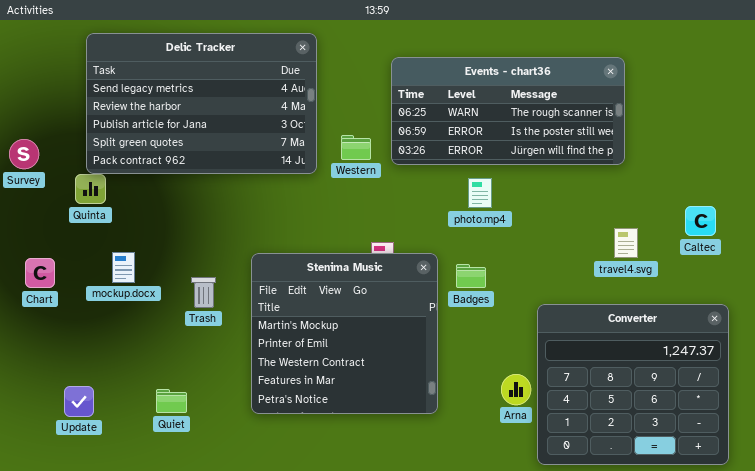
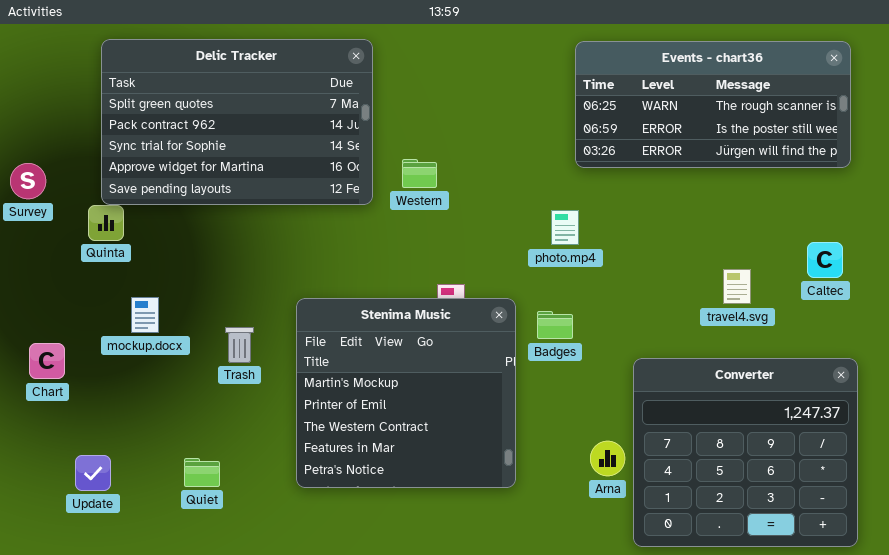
Delic Tracker: [86,33,317,174] -> [101,39,373,205], scrolled down 3 rows
Events - chart36: [391,57,625,165] -> [575,41,851,168], moved
Chart: [25,258,55,288] -> [29,343,65,379], moved

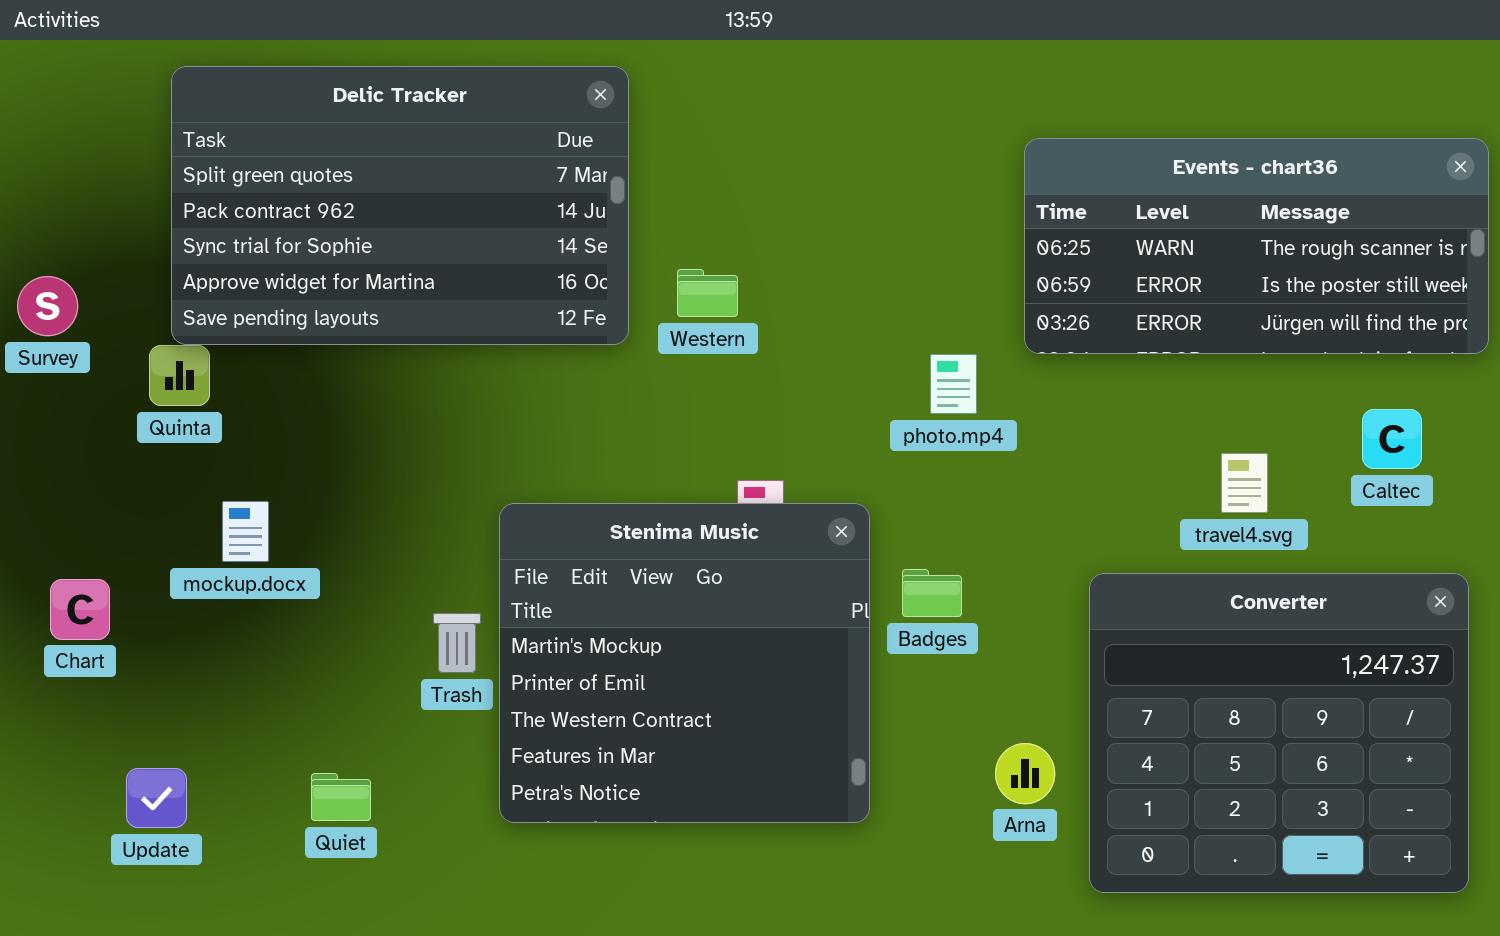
Events - chart36: [575,41,851,168] -> [1024,138,1489,354], moved
Badges: [537,311,573,339] -> [902,569,962,617], moved
Trash: [225,327,254,363] -> [433,613,481,673], moved
Converter: [633,358,858,547] -> [1089,573,1469,893], moved

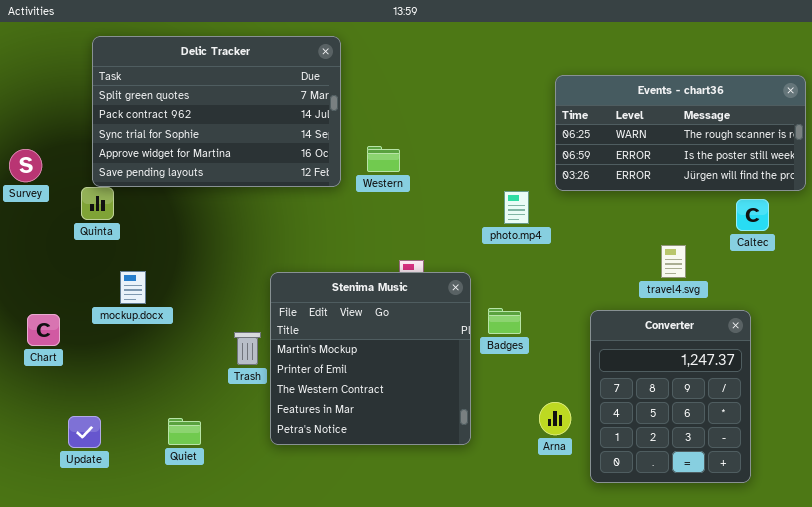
Caltec: [1362,409,1422,469] -> [736,199,769,231], moved
Converter: [1089,573,1469,893] -> [590,310,751,483], resized

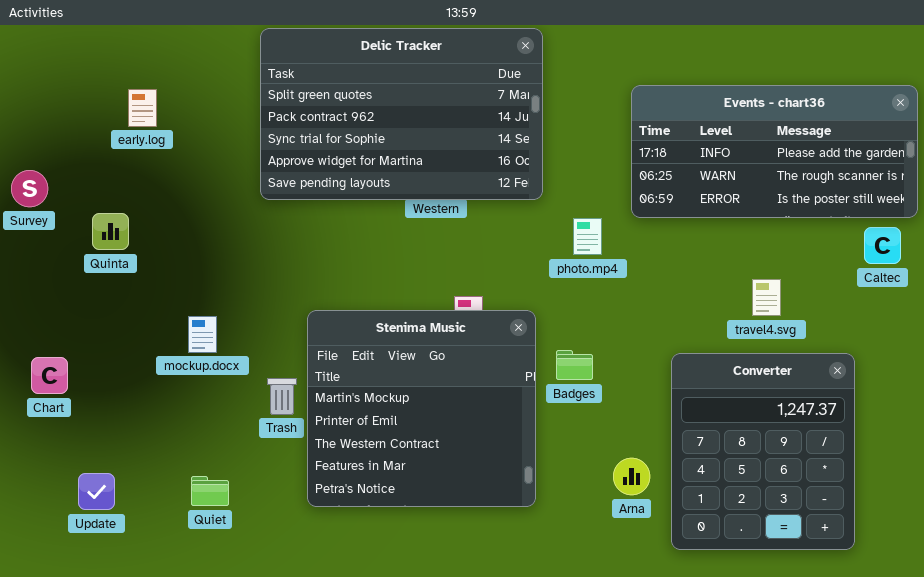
Delic Tracker: [92,36,341,187] -> [260,28,543,200], moved
Events - chart36: [555,75,806,191] -> [631,85,918,218], scrolled up 1 row
Caltec: [736,199,769,231] -> [864,227,901,264], moved
mockup.docx: [120,271,146,304] -> [188,316,217,353], moved

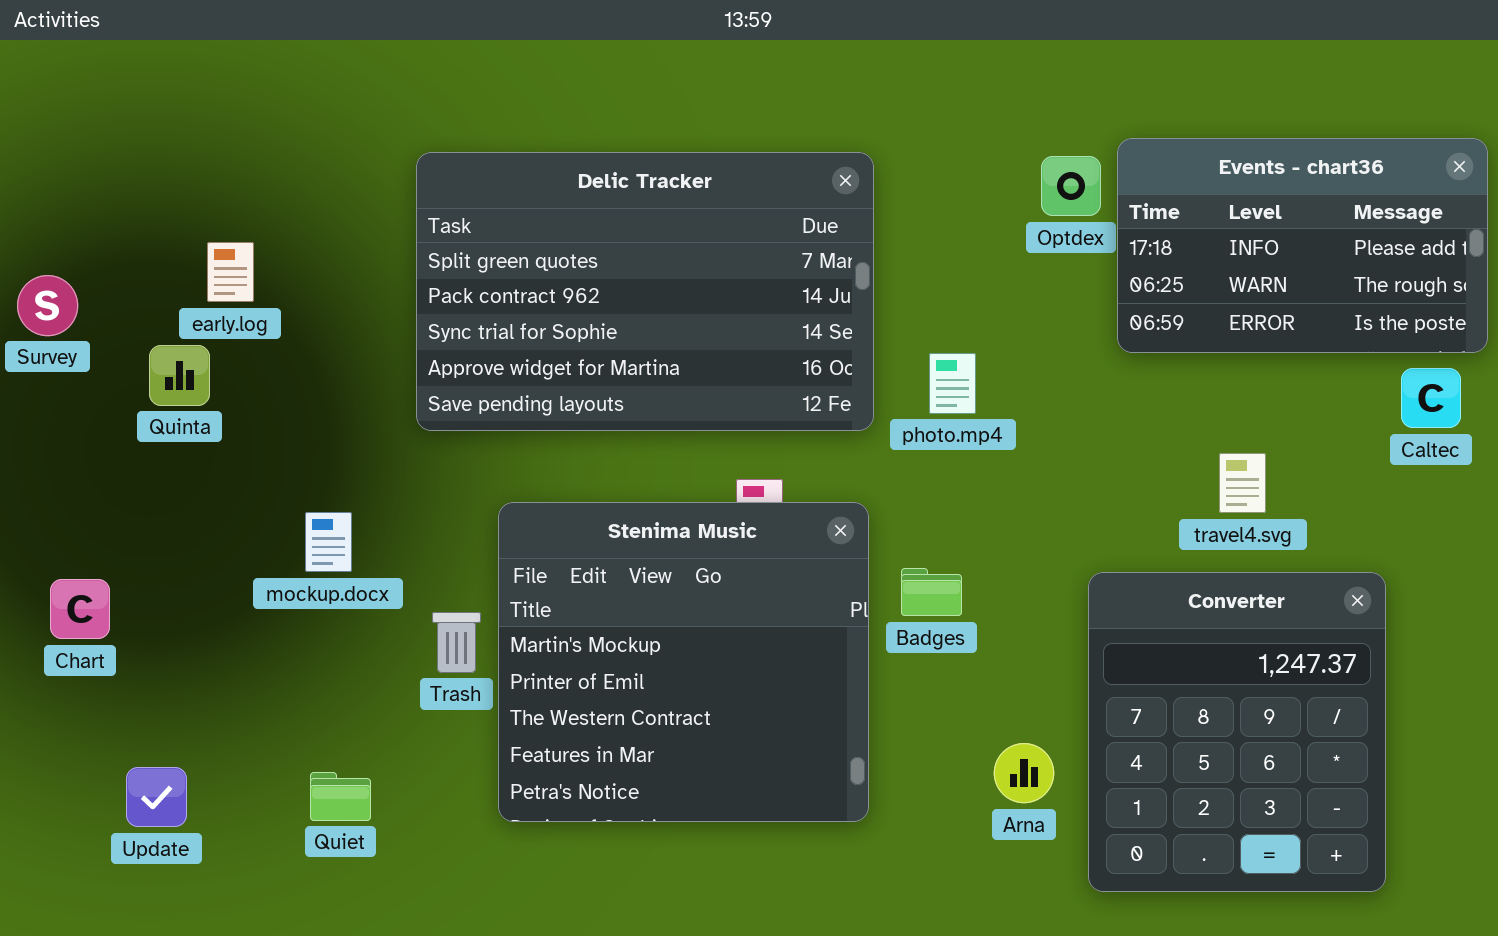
Delic Tracker: [260,28,543,200] -> [416,152,874,431], moved
Events - chart36: [631,85,918,218] -> [1117,138,1488,353], resized
early.log: [128,89,157,127] -> [207,242,254,302], moved

